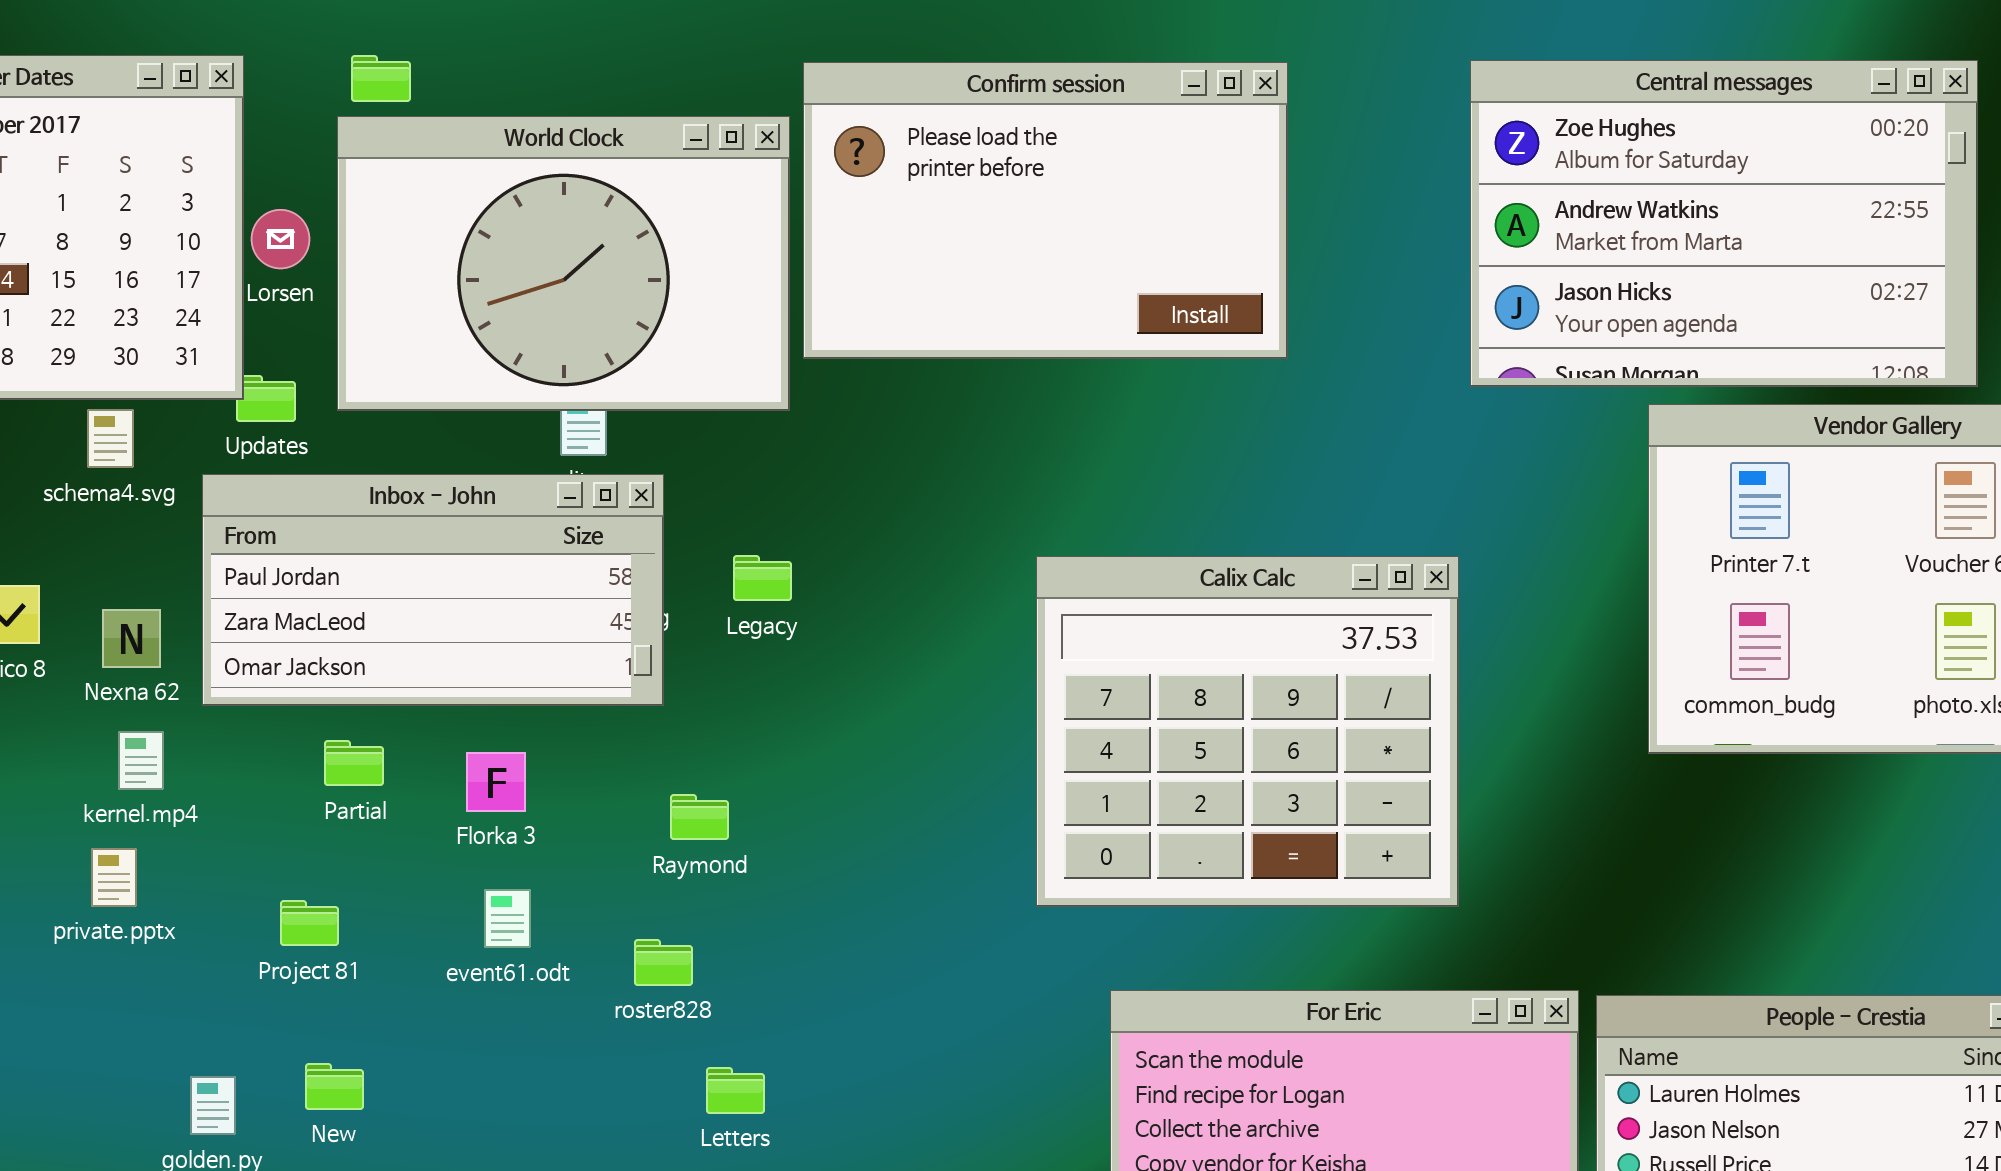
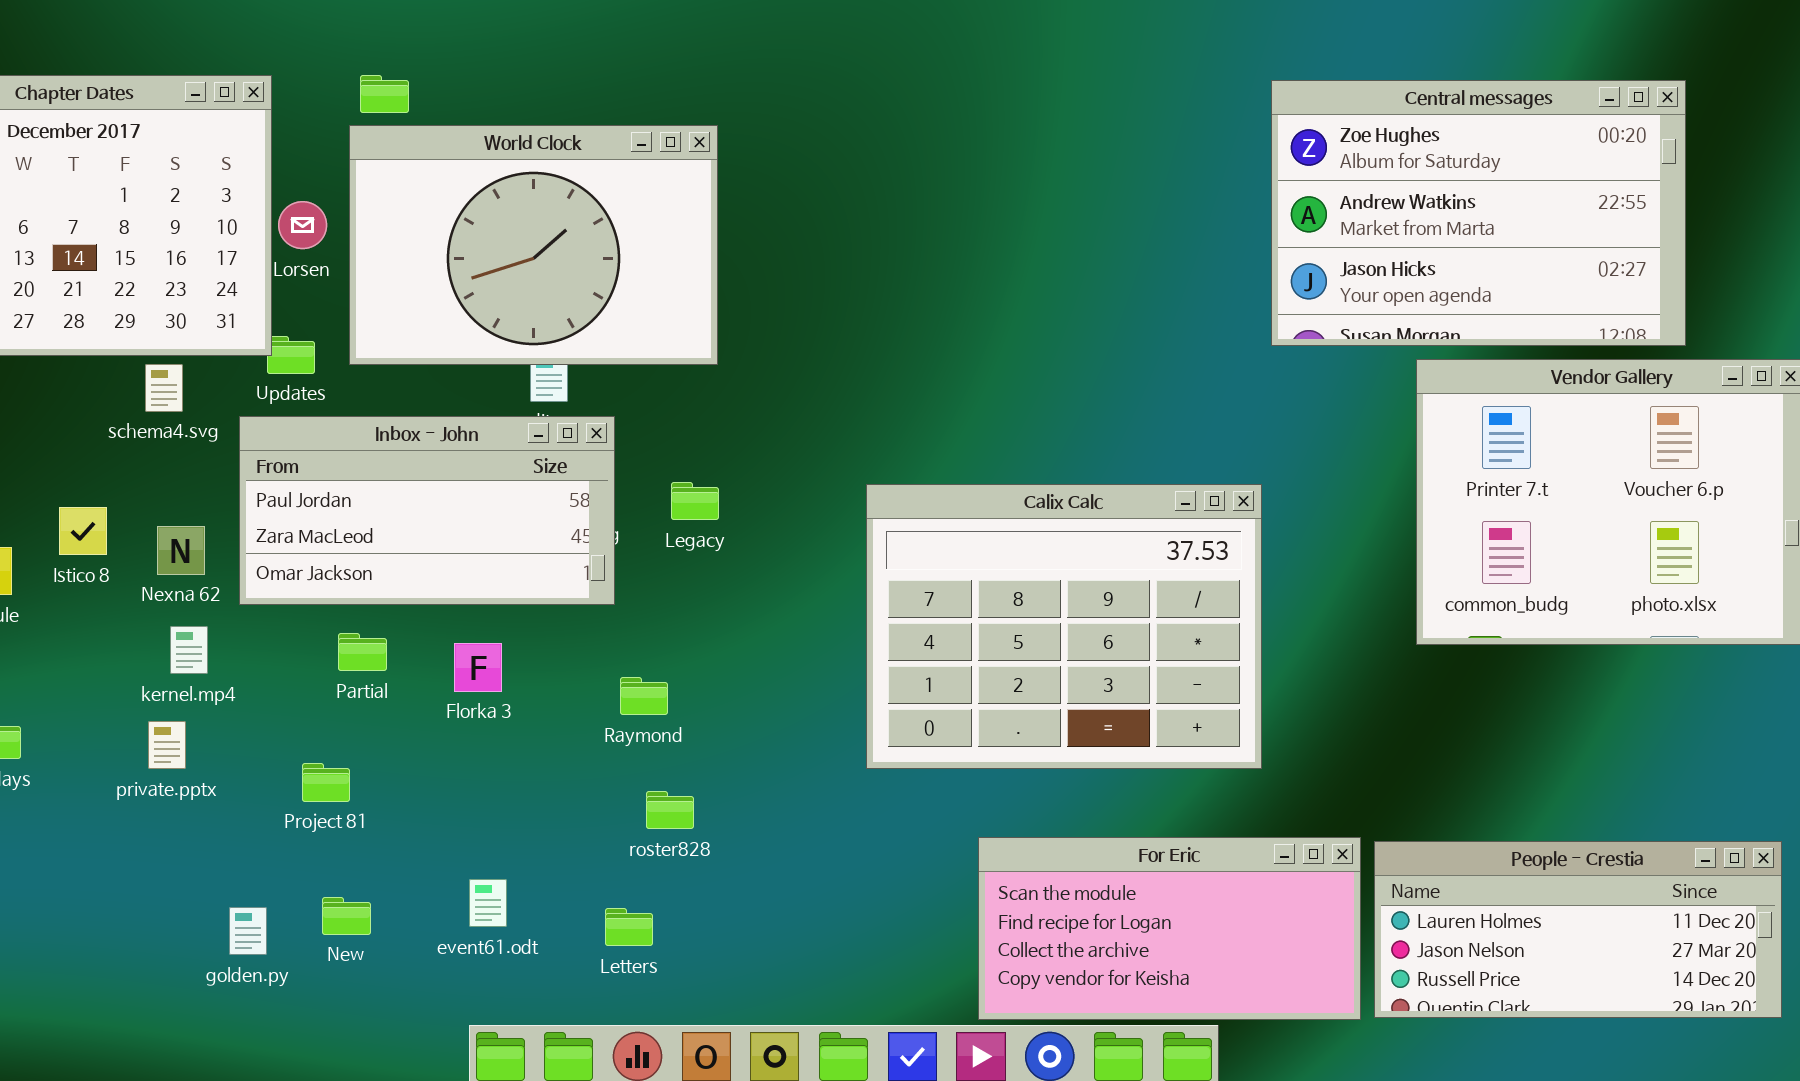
Confirm session: [803,62,1288,359] -> none, closed
Calix Calc: [1036,556,1459,907] -> [866,484,1262,769], resized
event61.odt: [484,889,531,948] -> [469,879,507,927], moved
roster828: [634,939,693,986] -> [646,791,694,829], moved
Letters: [706,1067,765,1114] -> [605,908,653,946], moved

